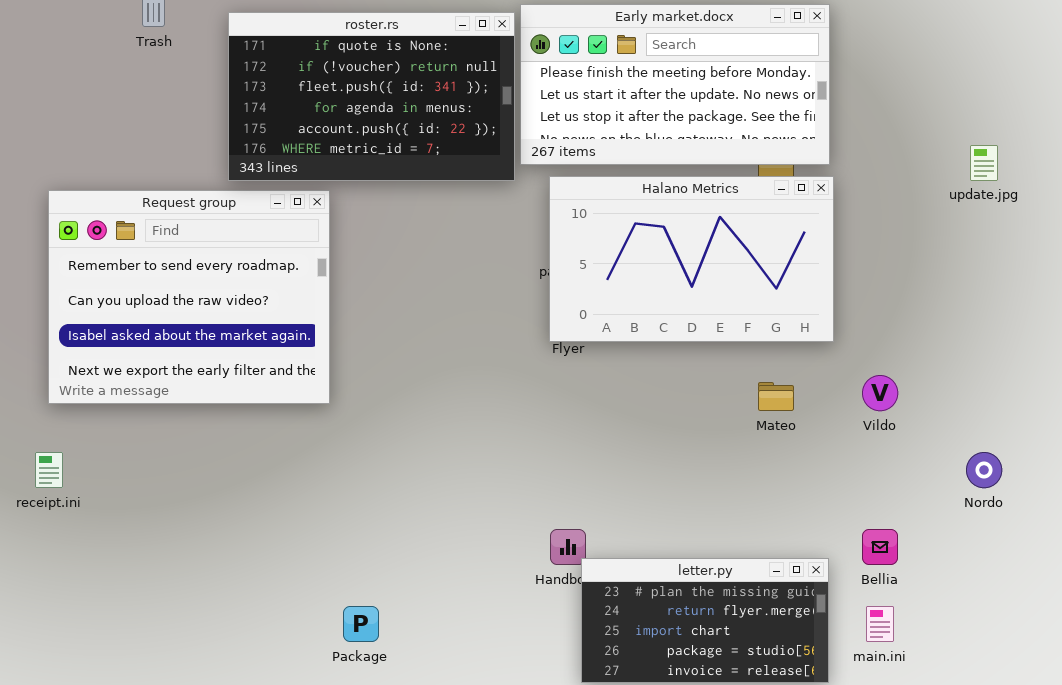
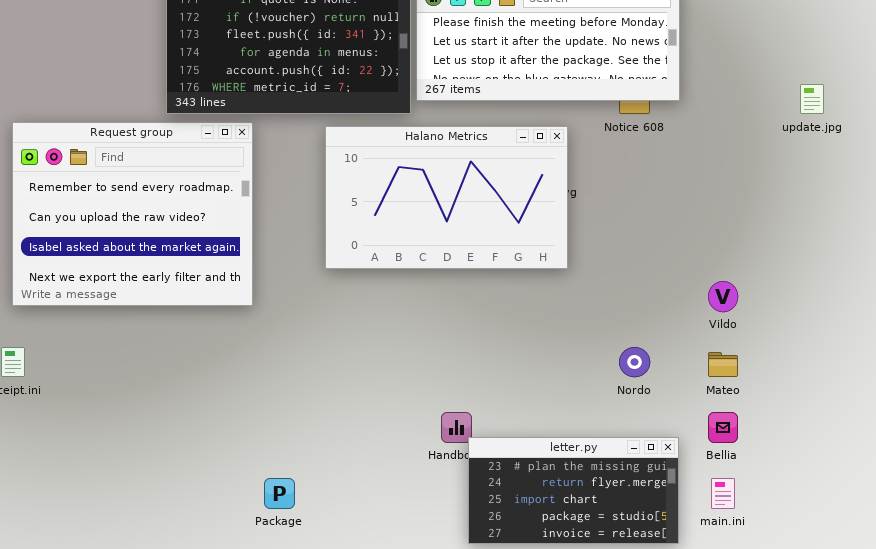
Halano Metrics: [549,176,834,342] -> [325,126,568,269], moved
Mateo: [758,382,794,411] -> [708,352,738,377], moved
Nordo: [966,452,1002,488] -> [619,347,650,377], moved

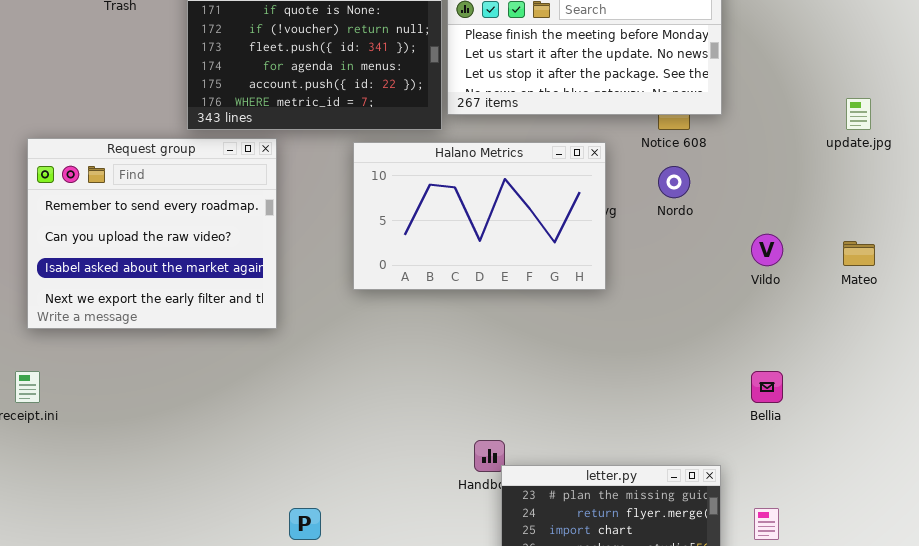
Vildo: [708,281,738,312] -> [751,234,783,266], moved
Nordo: [619,347,650,377] -> [658,166,690,198], moved
Mateo: [708,352,738,377] -> [843,241,875,266], moved
Bellia: [708,412,738,443] -> [751,371,783,403], moved

